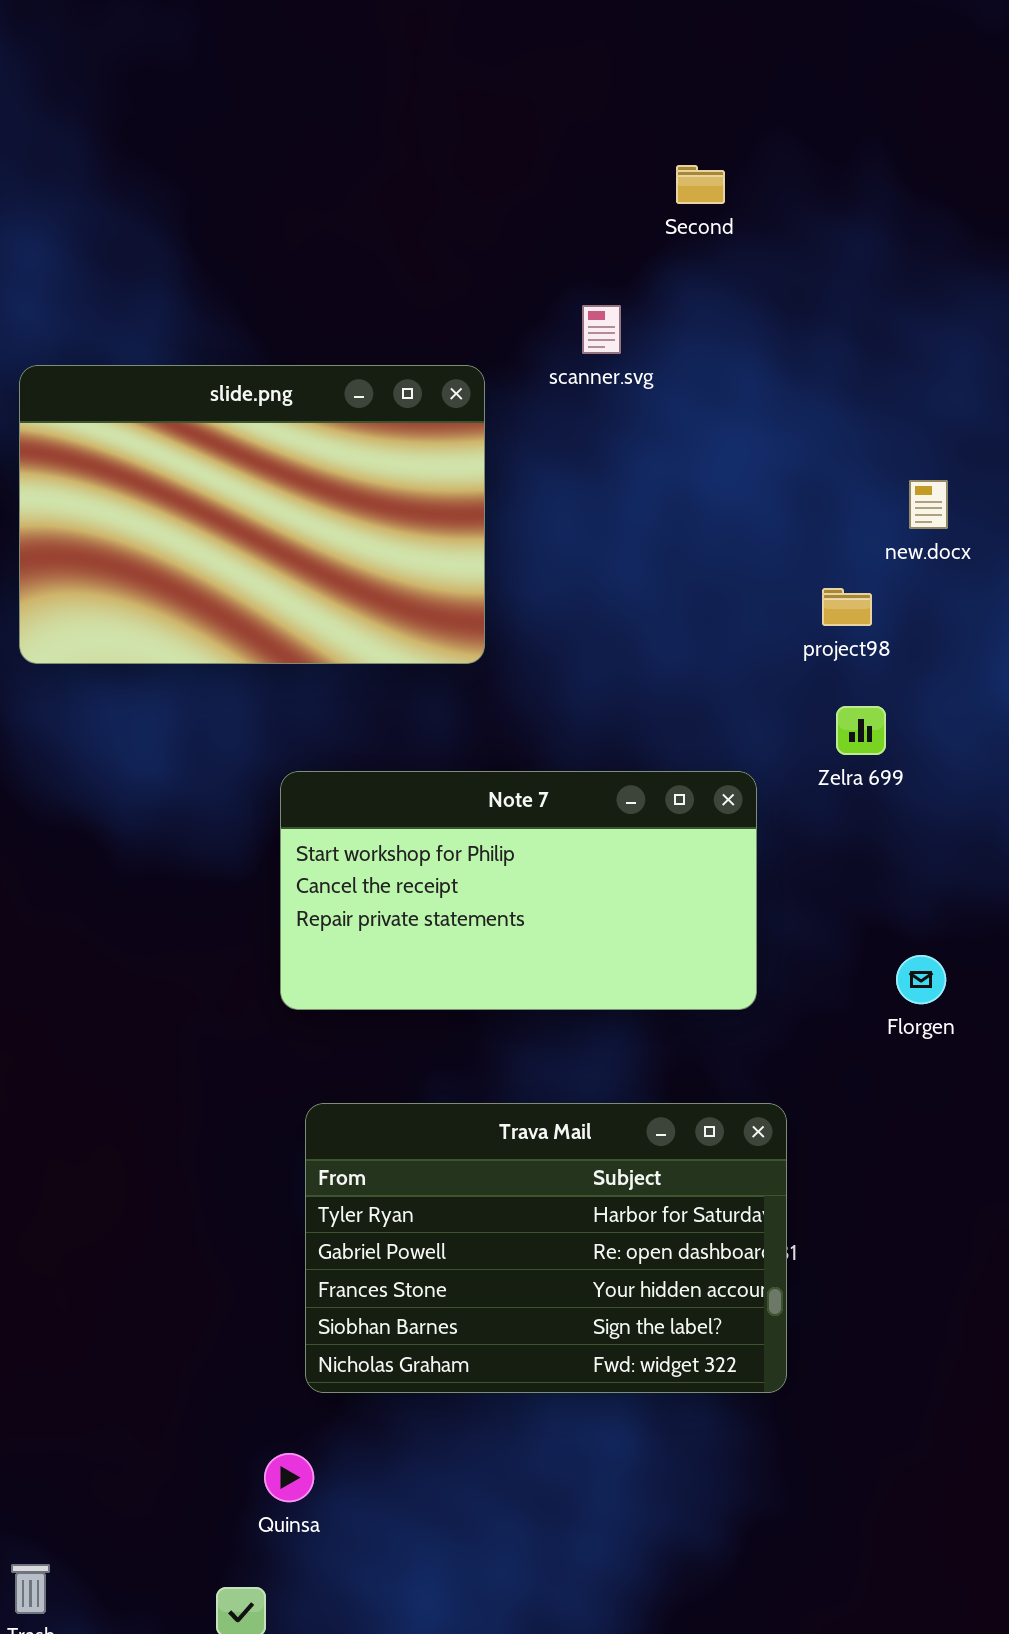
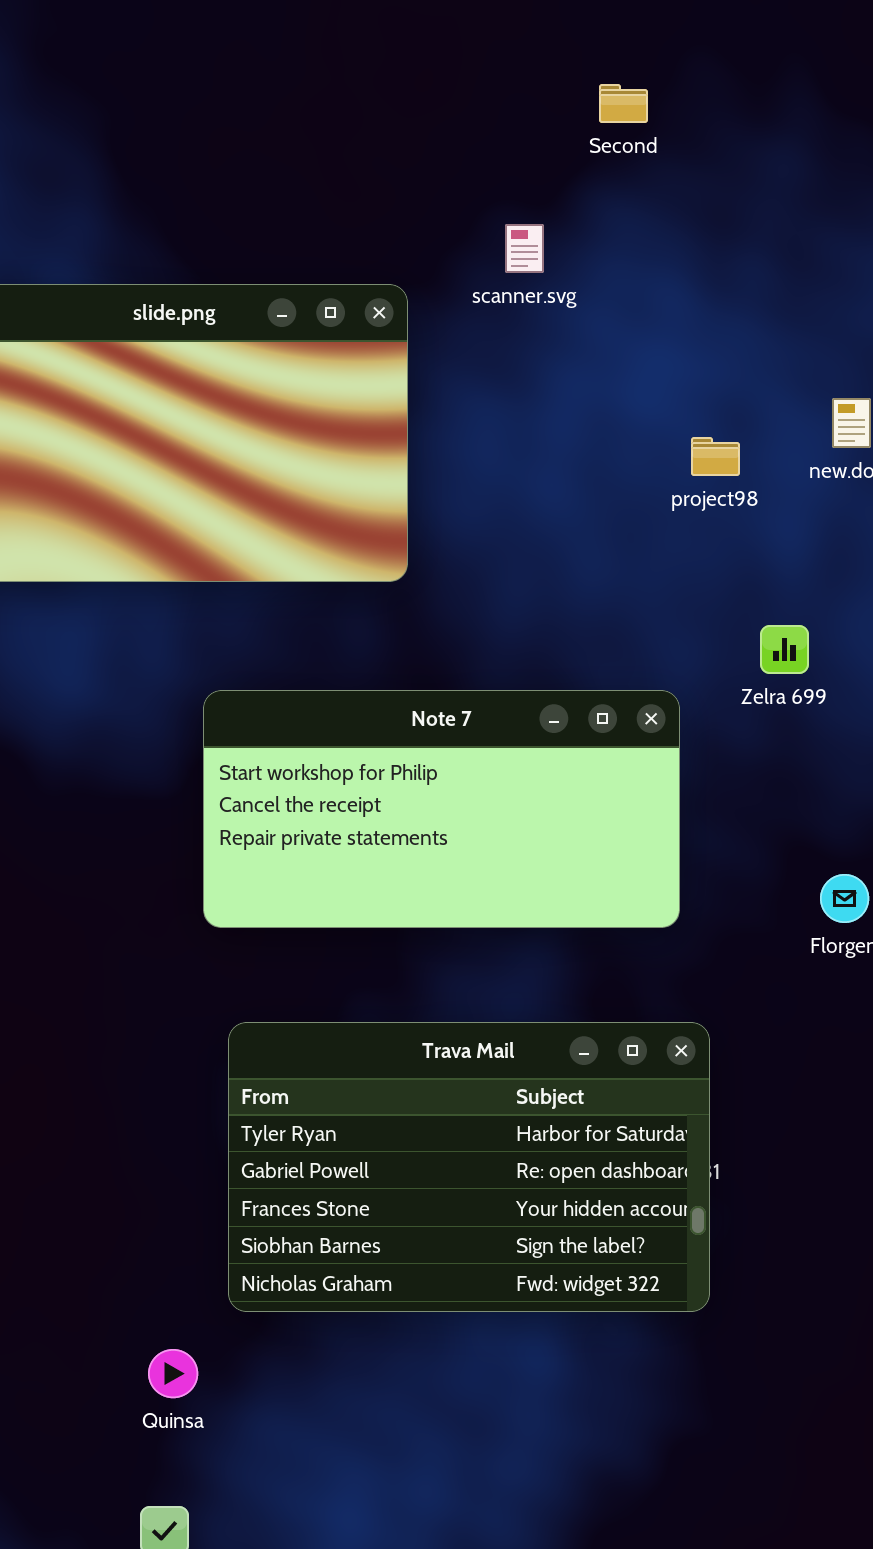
project98: [822,588,872,626] -> [691,437,740,476], moved
Quinsa: [264,1453,314,1502] -> [148,1349,198,1398], moved

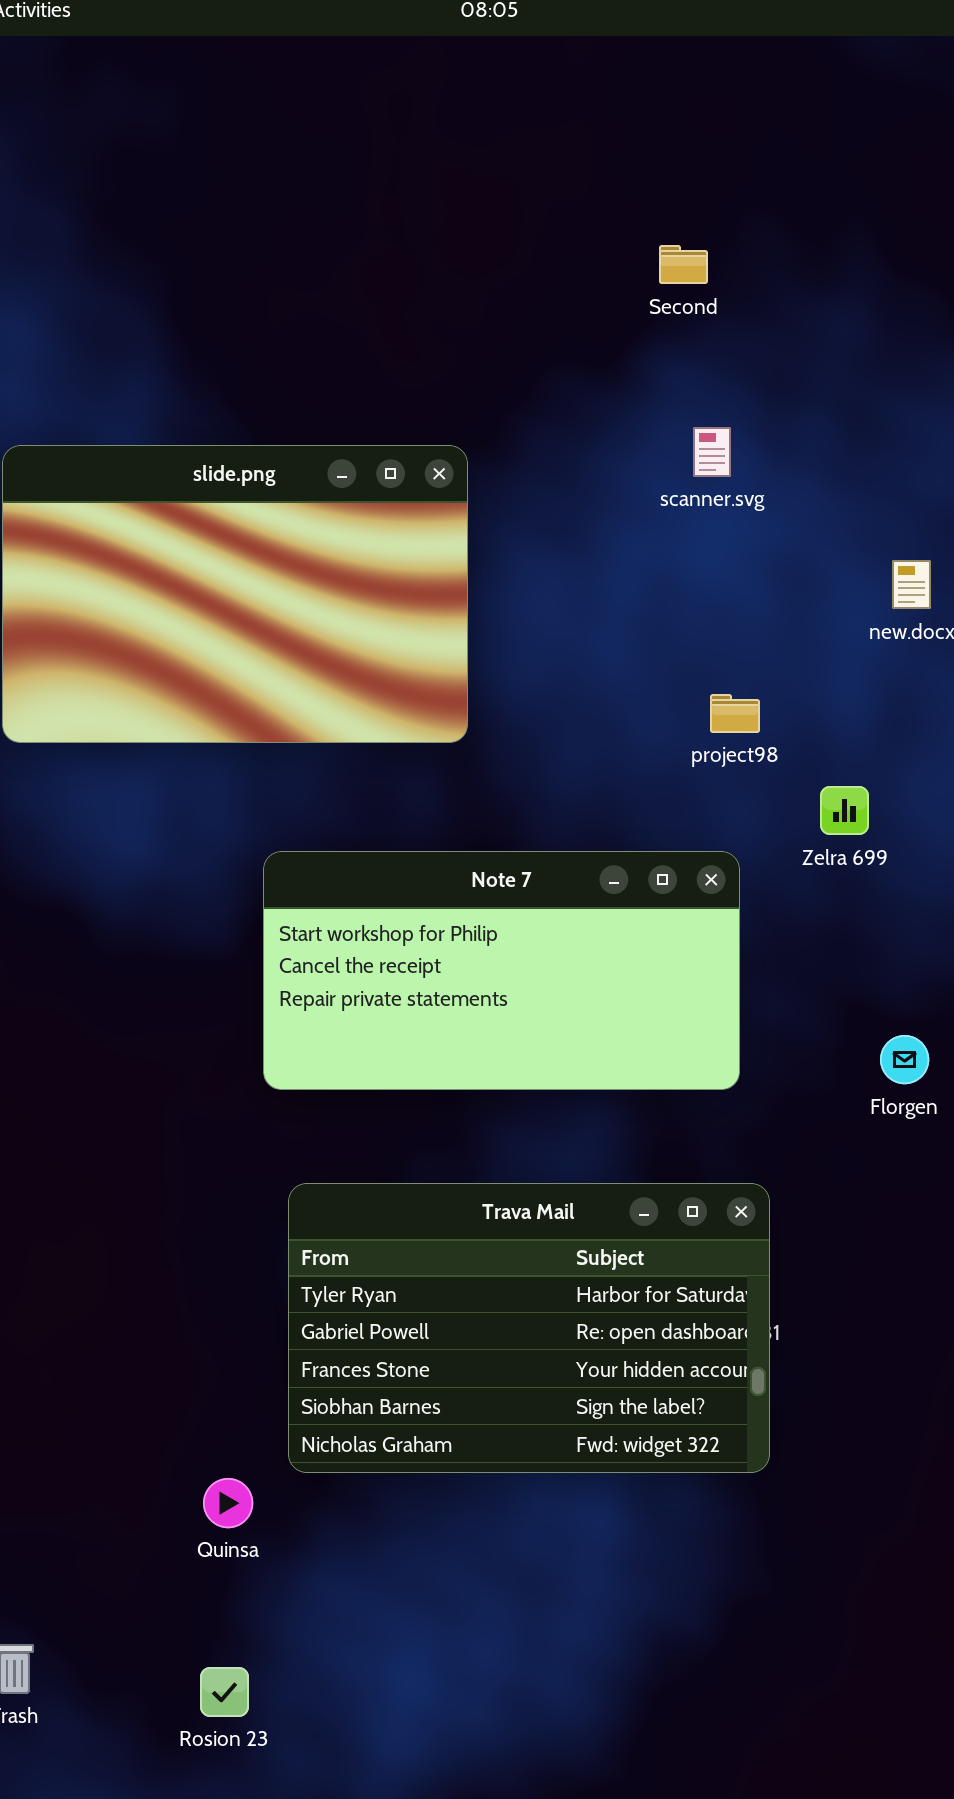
scanner.svg: [505,224,544,273] -> [693,427,731,477], moved
project98: [691,437,740,476] -> [710,694,760,733], moved
Quinsa: [148,1349,198,1398] -> [203,1478,253,1528], moved

